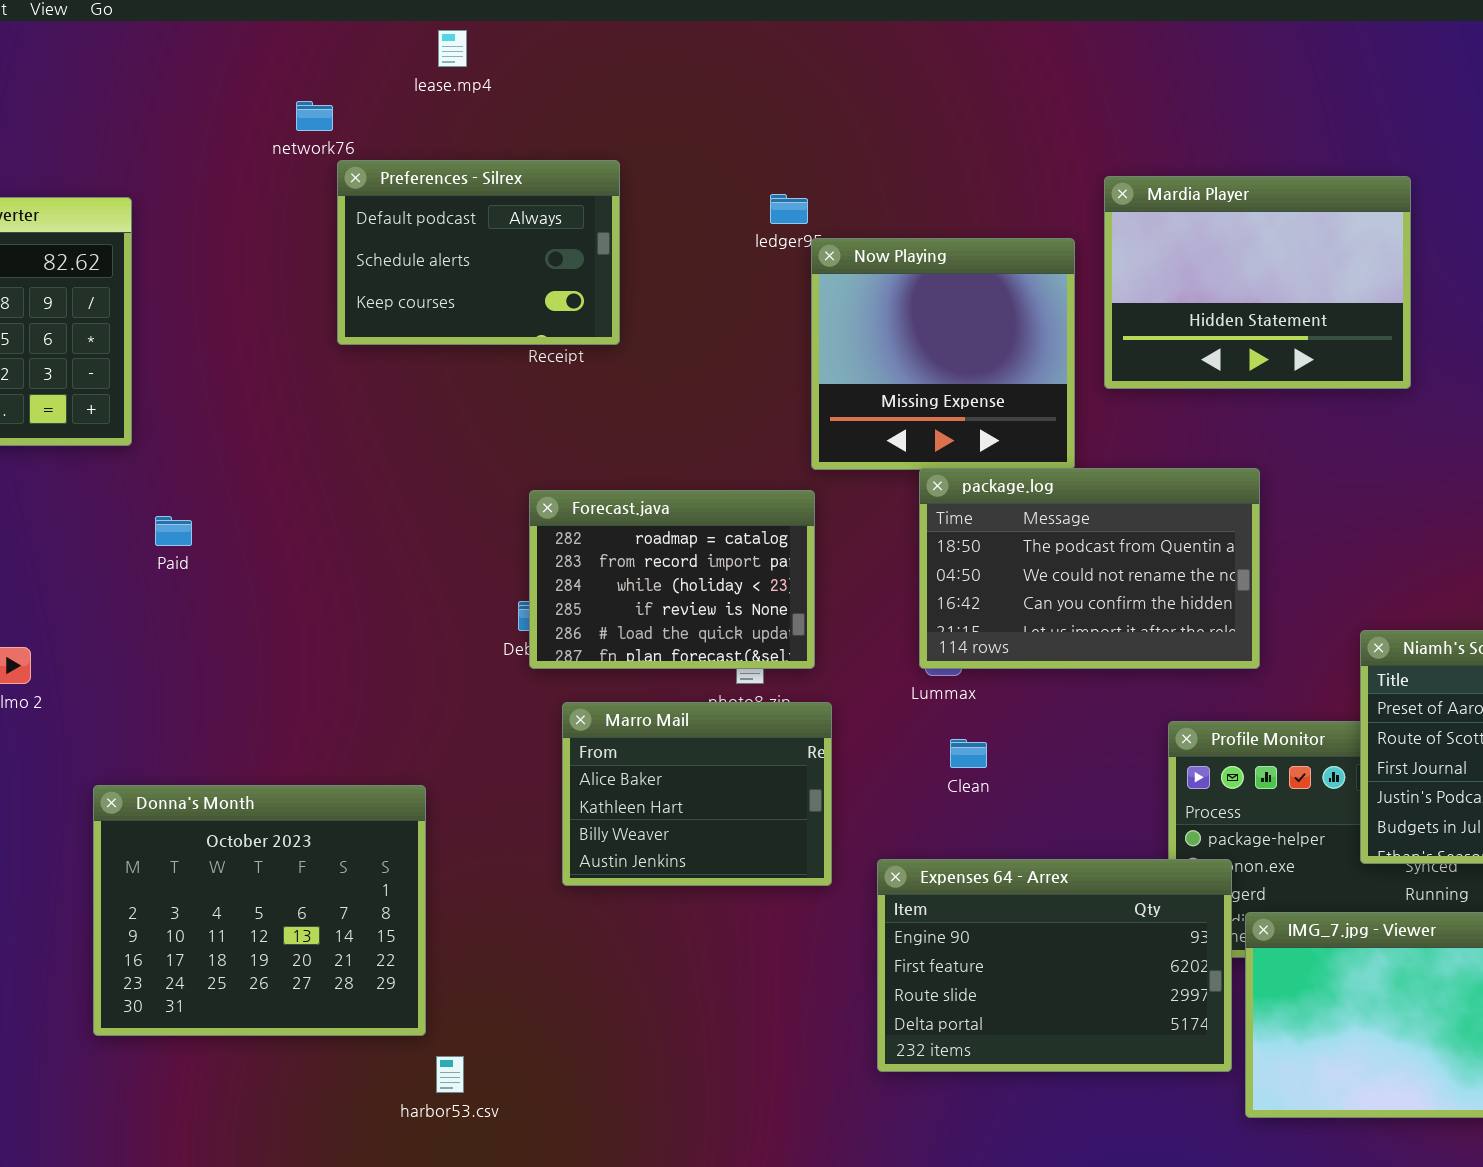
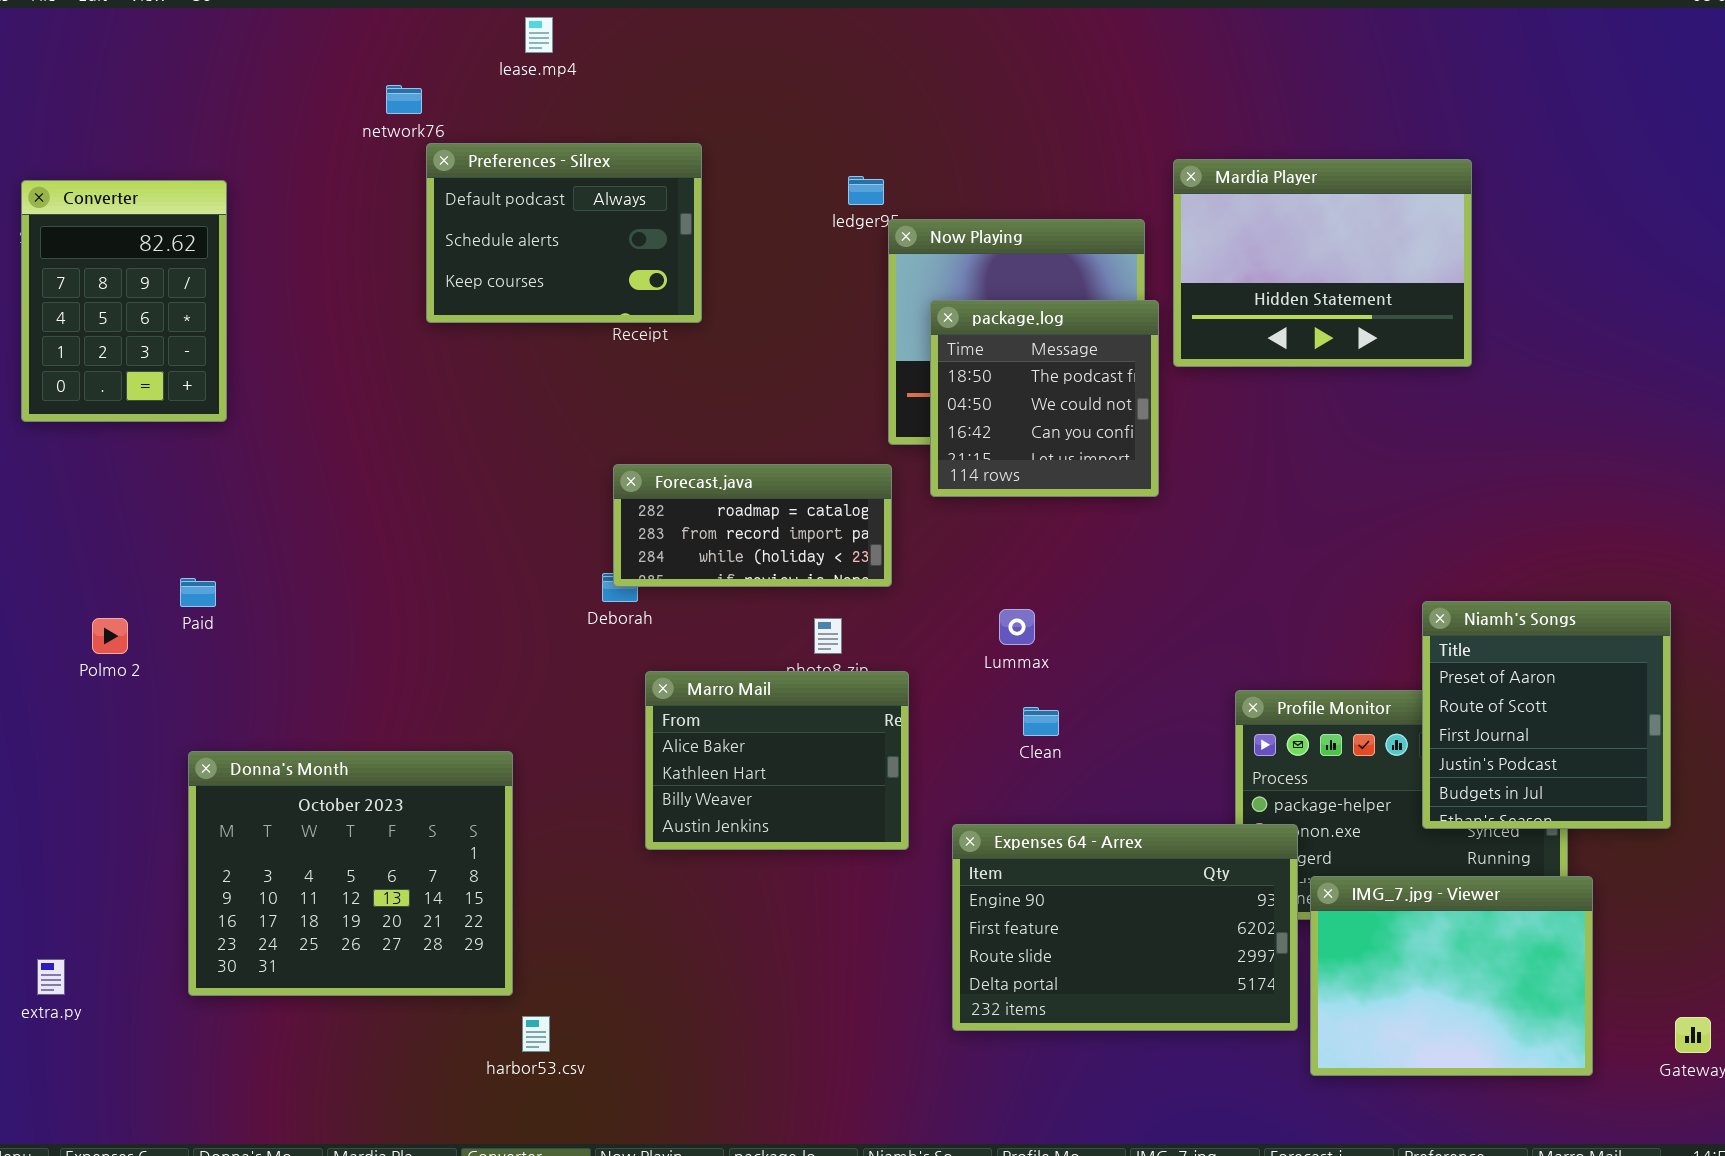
package.log: [919,468,1260,669] -> [930,300,1159,497], moved, resized
Forecast.java: [529,490,815,669] -> [613,464,892,587], resized
Paid: [155,516,192,546] -> [180,578,216,607], moved

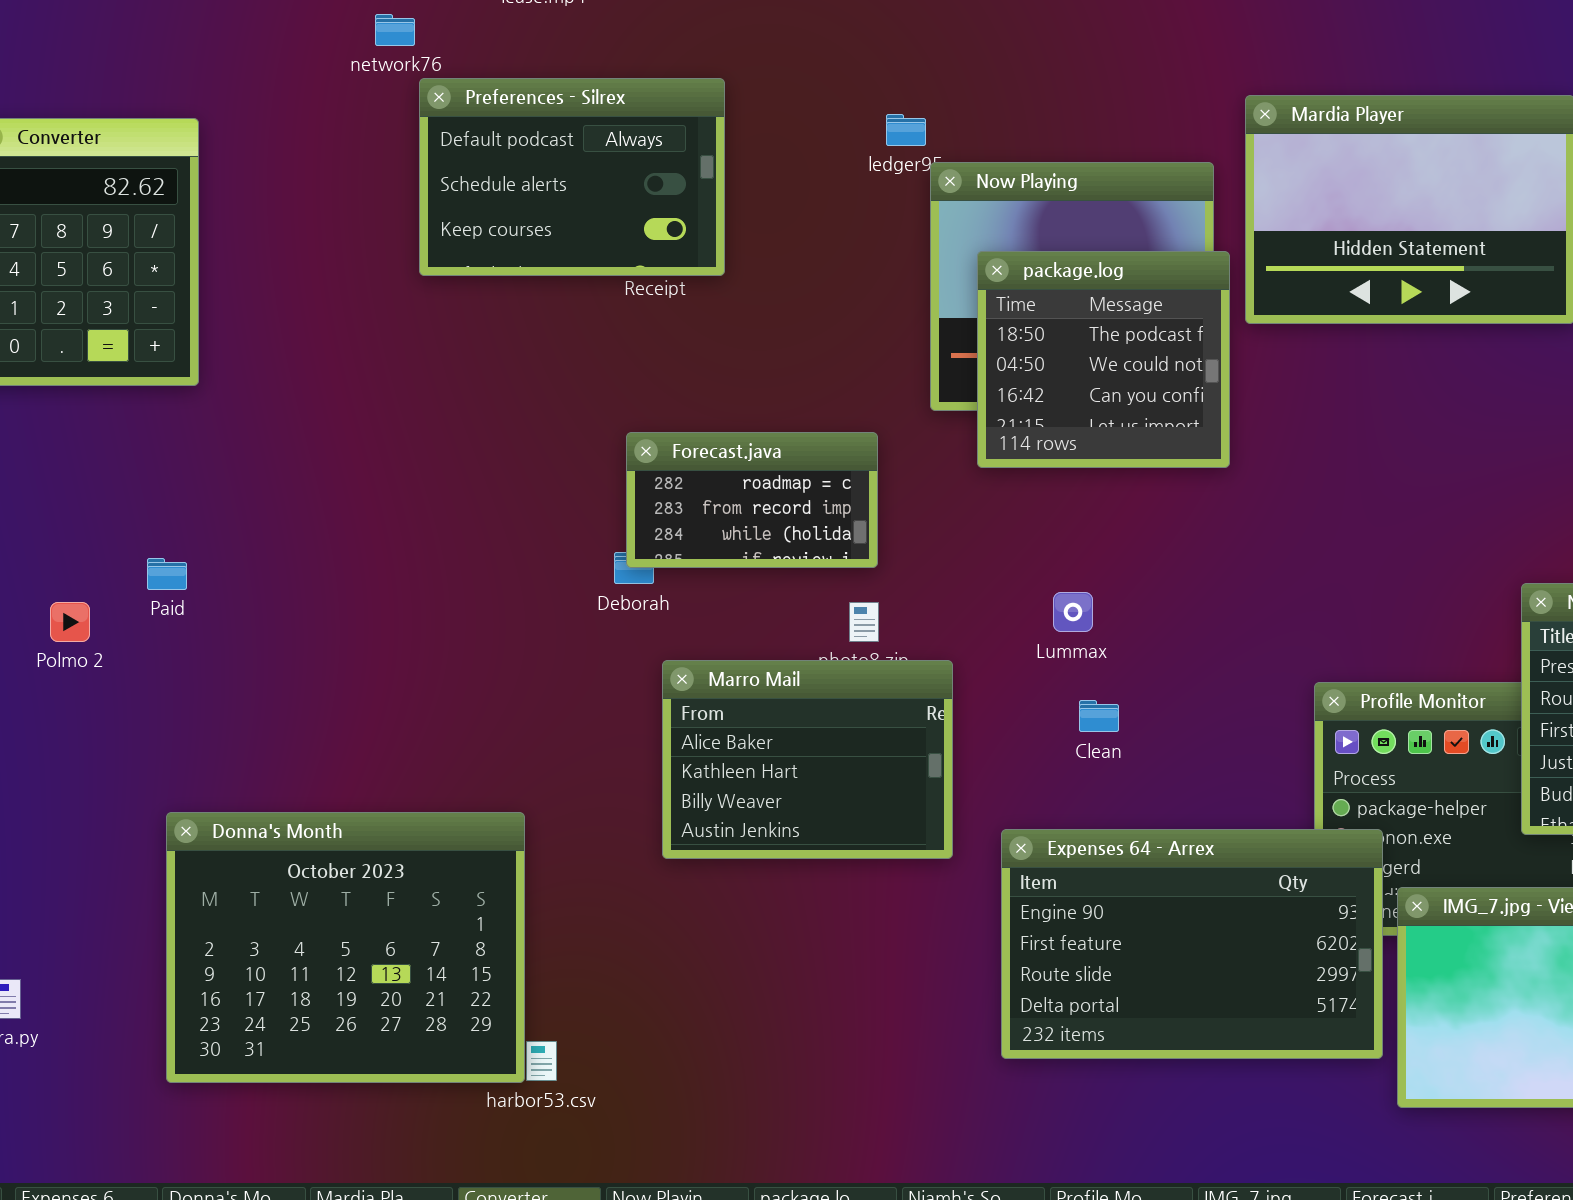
Forecast.java: [613,464,892,587] -> [626,432,878,568], resized
Donna's Month: [188,751,513,996] -> [166,812,525,1083], moved

